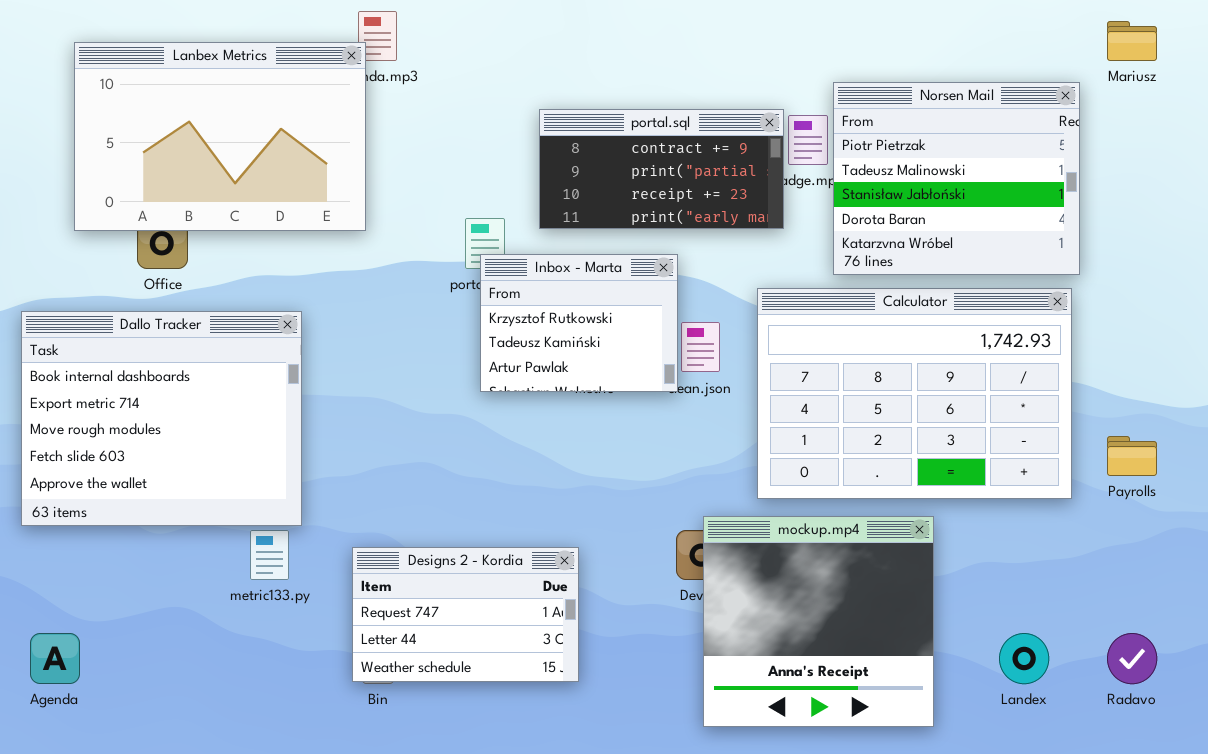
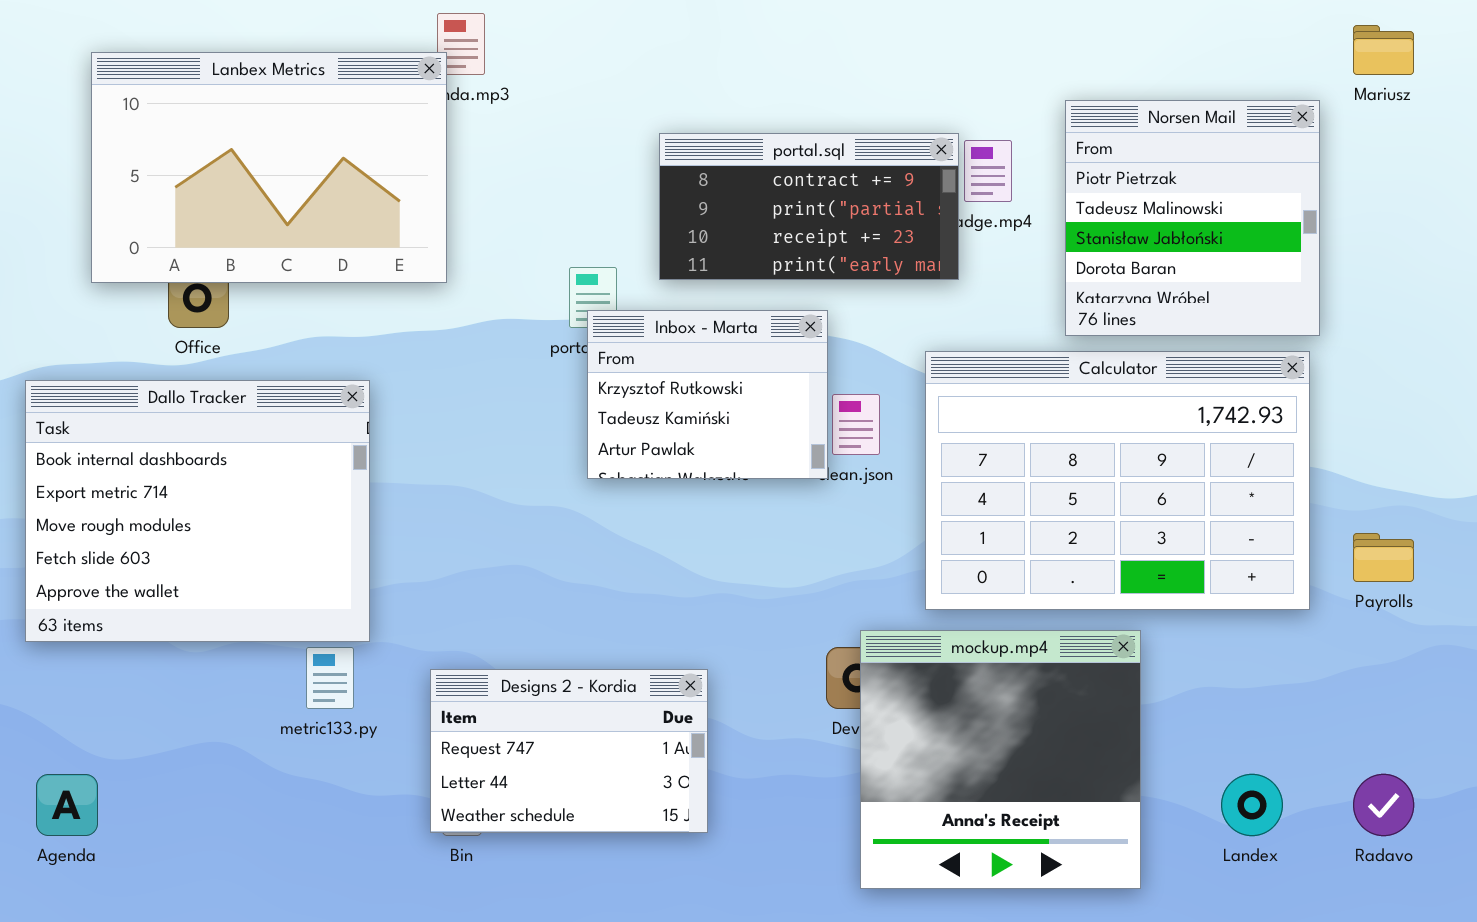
Norsen Mail: [833,82,1080,275] -> [1065,100,1320,336], resized

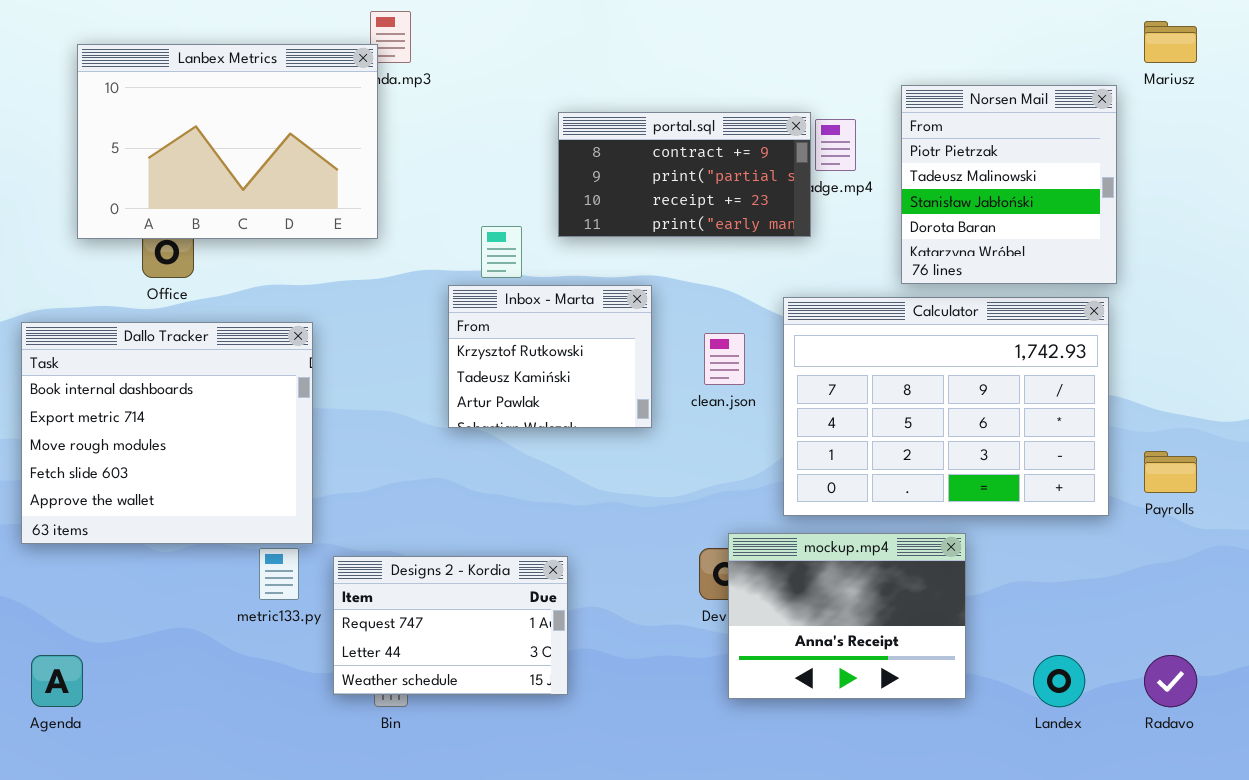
Inbox - Marta: [587,310,828,479] -> [448,285,652,428], moved
mockup.mp4: [860,630,1141,889] -> [728,533,966,699], resized
Designs 2 - Kordia: [430,669,708,833] -> [333,556,568,695], moved

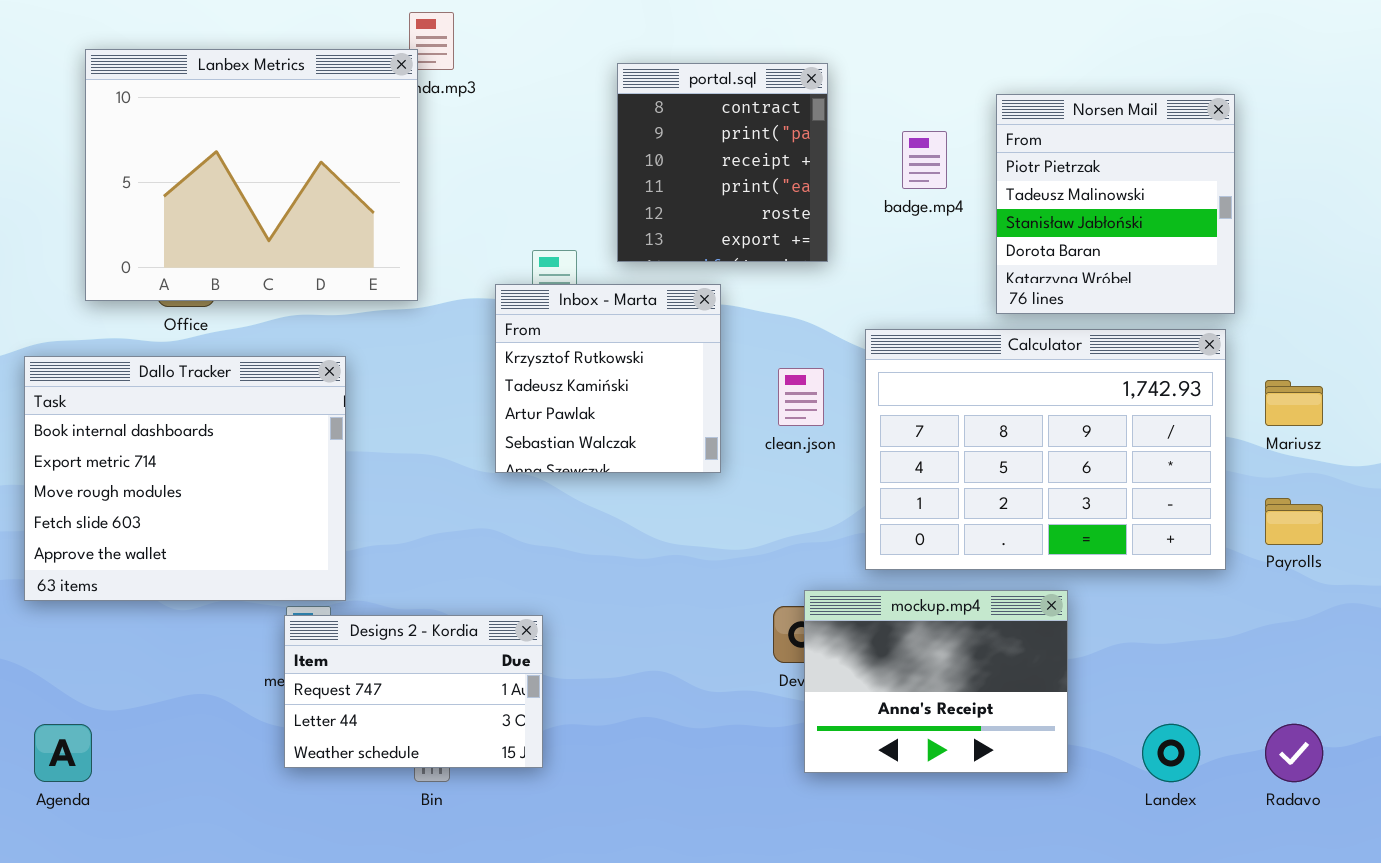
Mariusz: [1144,21,1197,63] -> [1265,380,1323,426], moved
Lanbex Metrics: [77,44,378,239] -> [85,49,418,301], resized
portal.sql: [558,112,811,237] -> [617,63,828,262], resized
Inbox - Marta: [448,285,652,428] -> [495,284,721,473], resized
Designs 2 - Kordia: [333,556,568,695] -> [284,615,543,768], moved

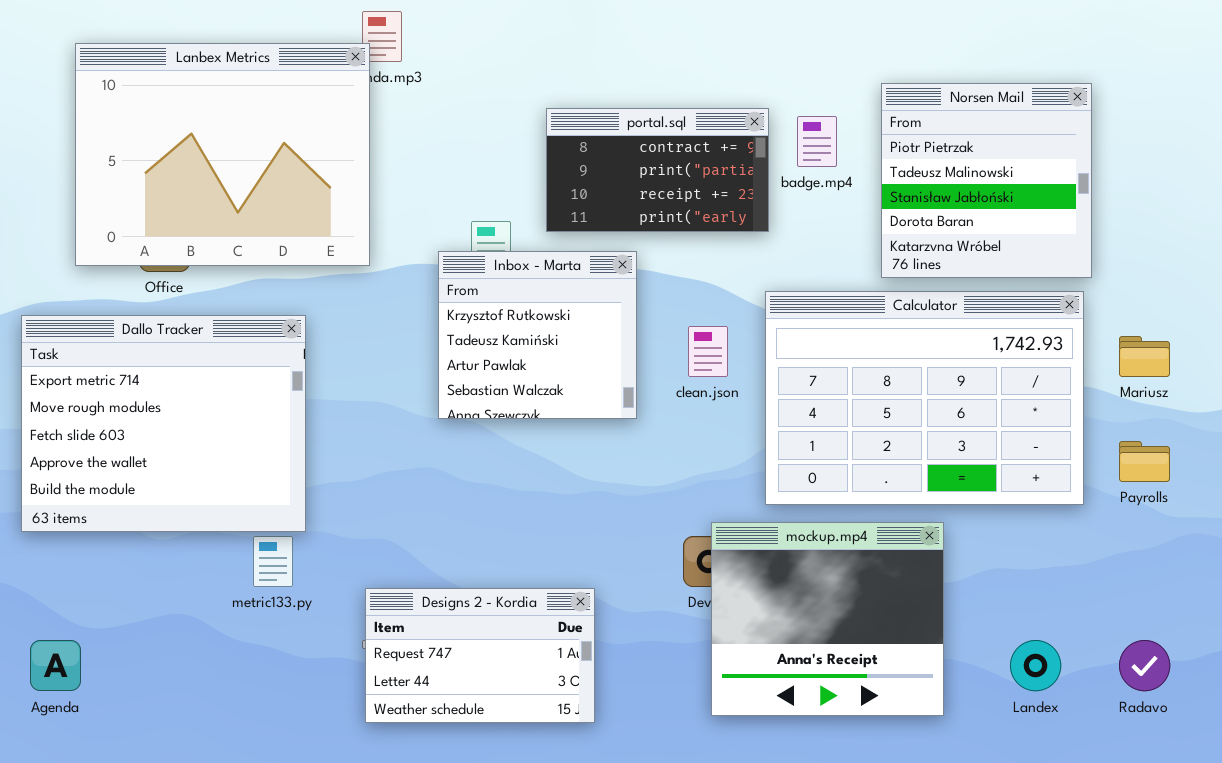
portal.sql: [617,63,828,262] -> [546,108,769,232], resized
Dallo Tracker: [24,356,346,601] -> [21,315,306,532], scrolled down 1 row
mockup.mp4: [804,590,1068,773] -> [711,522,944,716], resized
Designs 2 - Kordia: [284,615,543,768] -> [365,588,595,723], moved

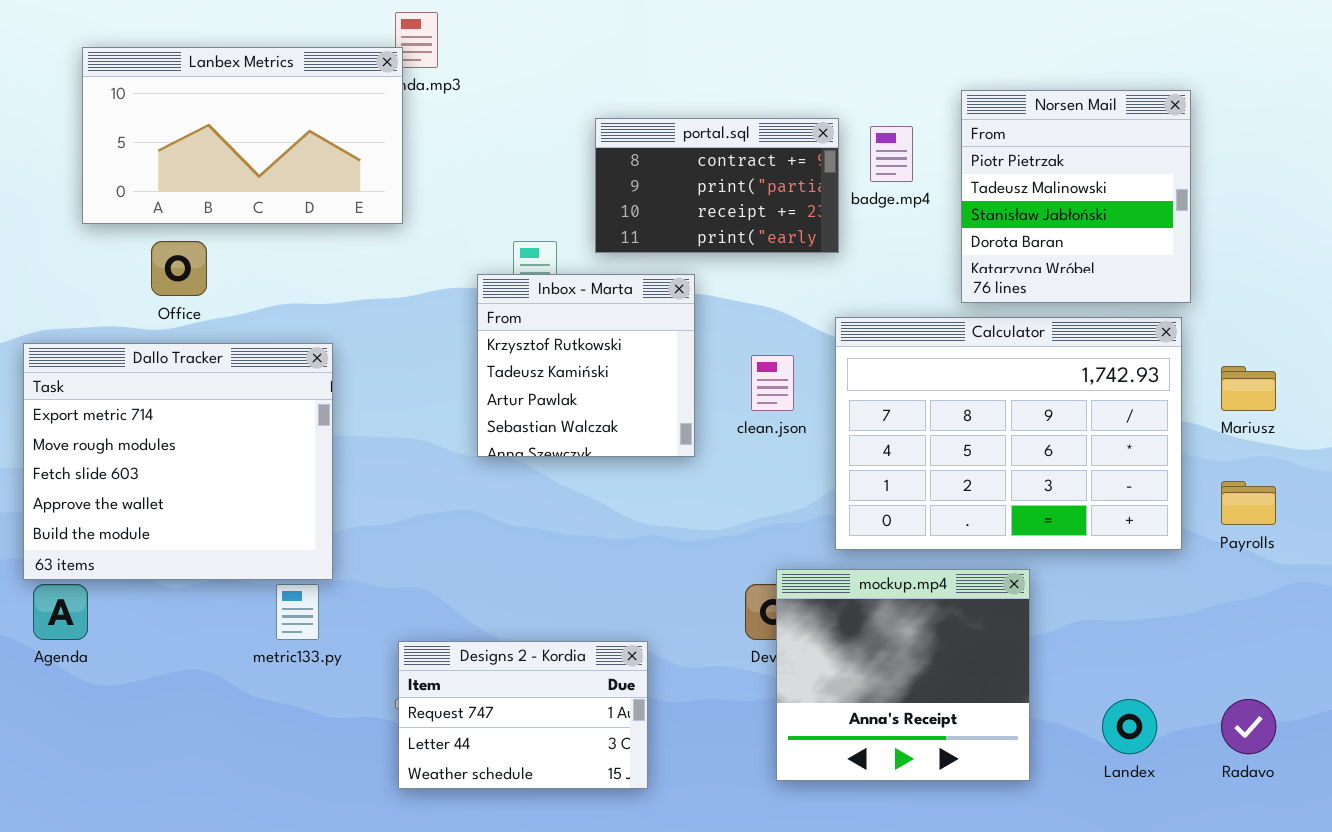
Lanbex Metrics: [75,43,370,266] -> [82,47,403,224], resized
Agenda: [30,640,81,691] -> [33,584,88,640], moved

